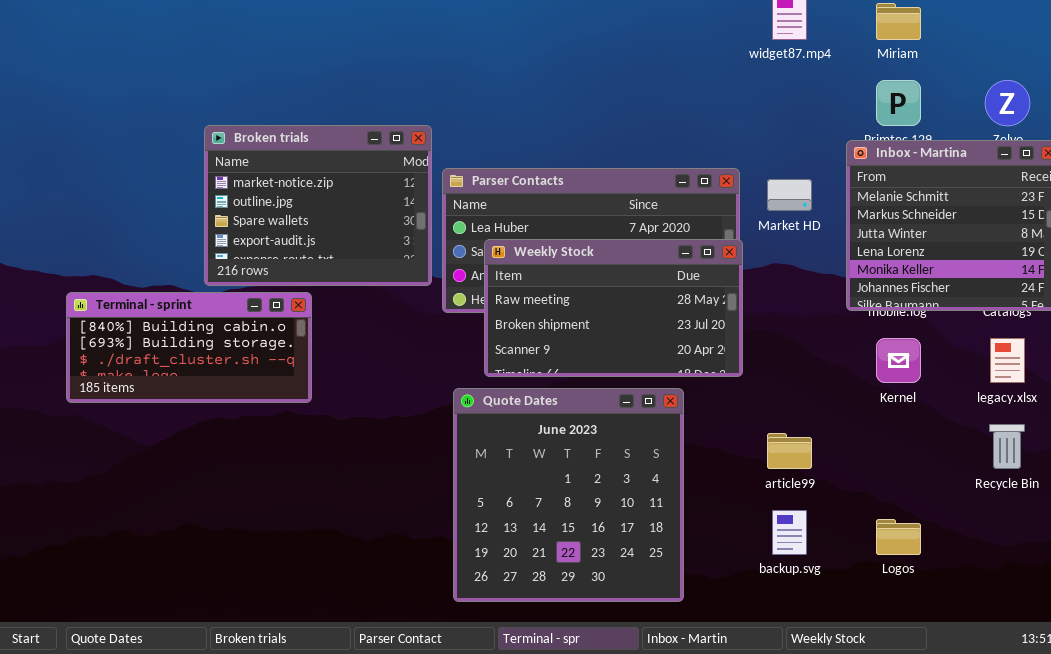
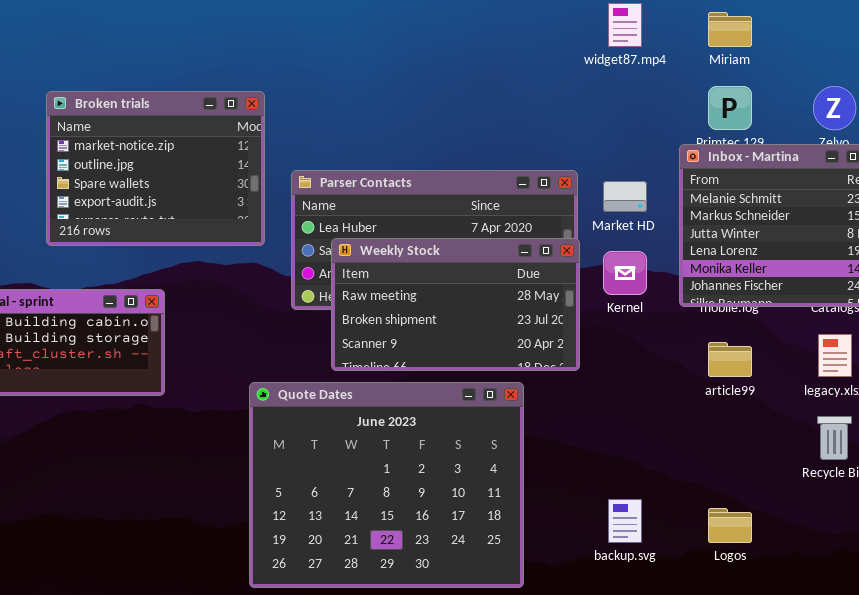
Broken trials: [204,125,432,286] -> [46,91,265,246], moved
Kernel: [876,338,921,383] -> [603,251,647,295], moved
Quote Dates: [453,388,684,602] -> [249,382,524,588], resized
article99: [767,433,812,469] -> [708,342,752,377], moved

